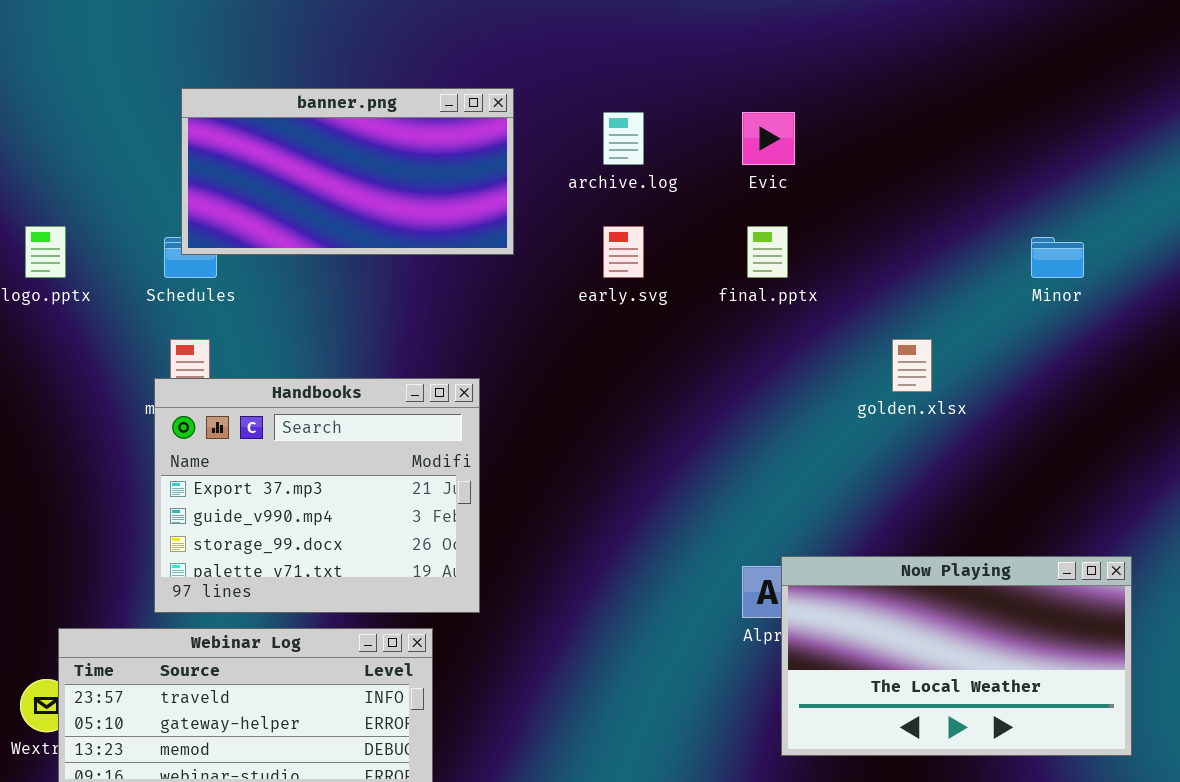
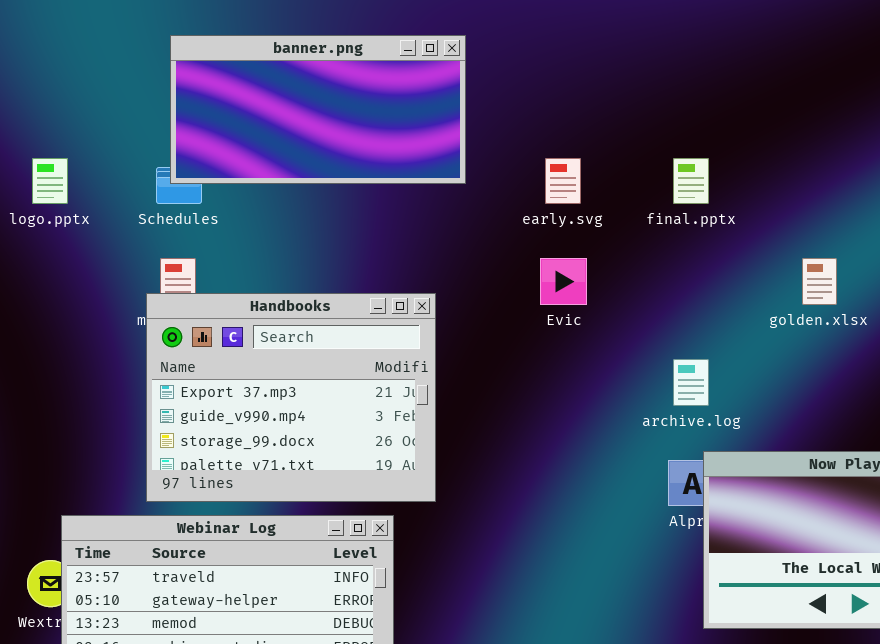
archive.log: [603,112,644,165] -> [673,359,709,406], moved
Evic: [742,112,795,165] -> [540,258,587,305], moved

